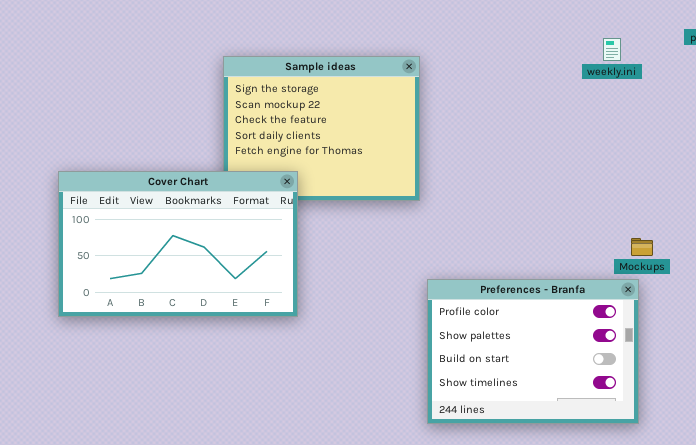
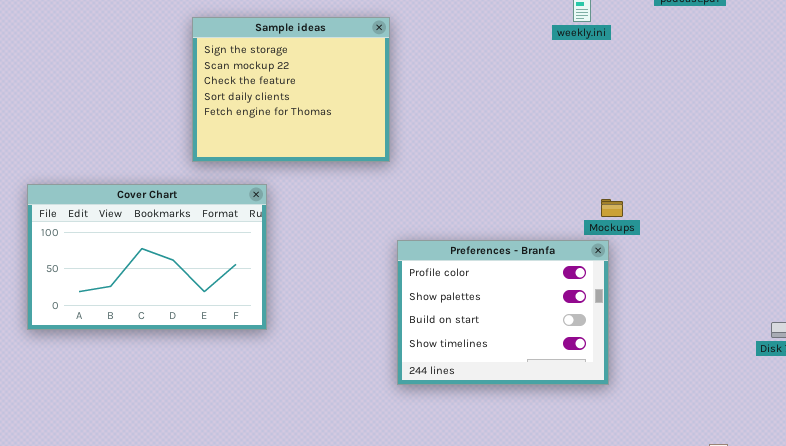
Cover Chart: [58,171,298,317] -> [27,184,267,330], moved

